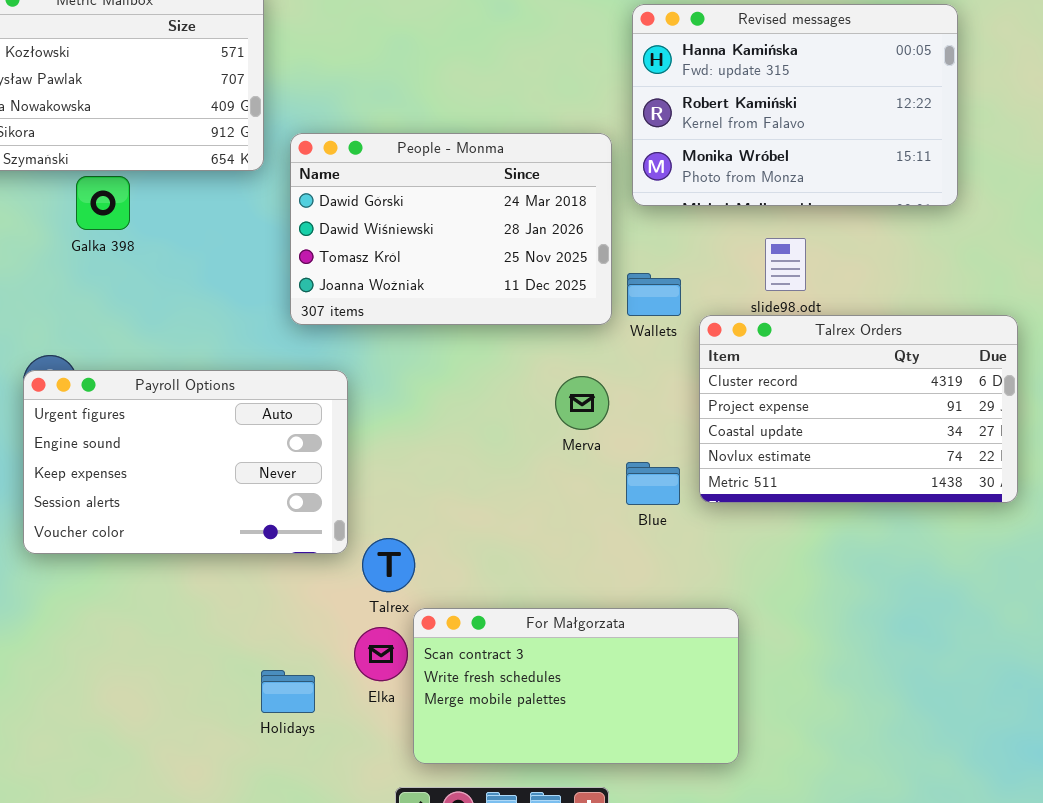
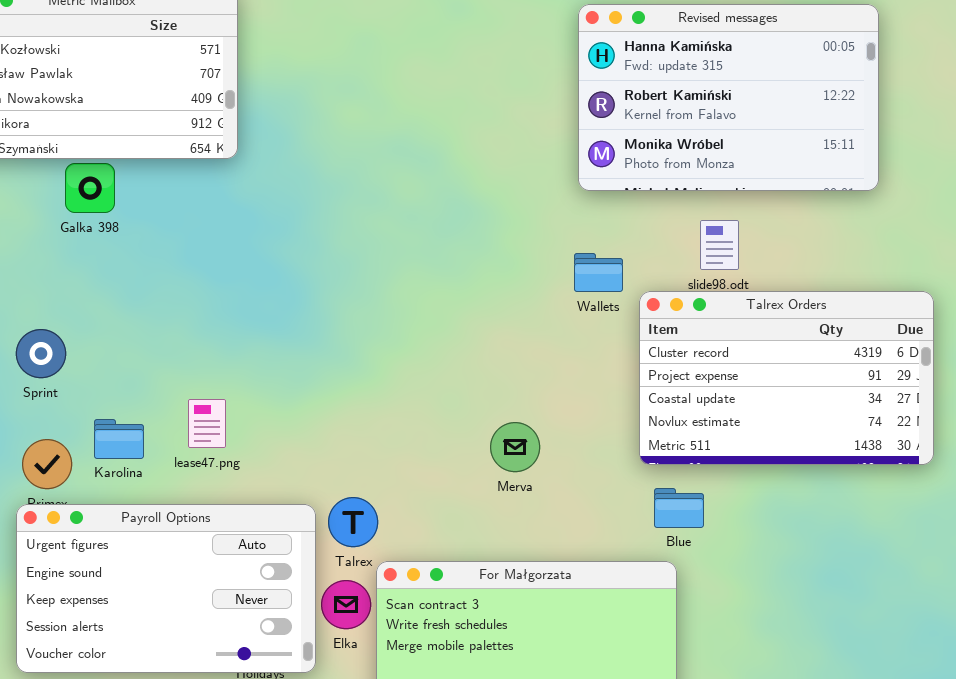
People - Monma: [290,133,612,325] -> none, closed
Payroll Options: [23,370,348,554] -> [16,504,316,673], moved
Merva: [555,376,609,430] -> [490,422,540,472], moved
Blue: [626,462,680,505] -> [654,488,704,528], moved

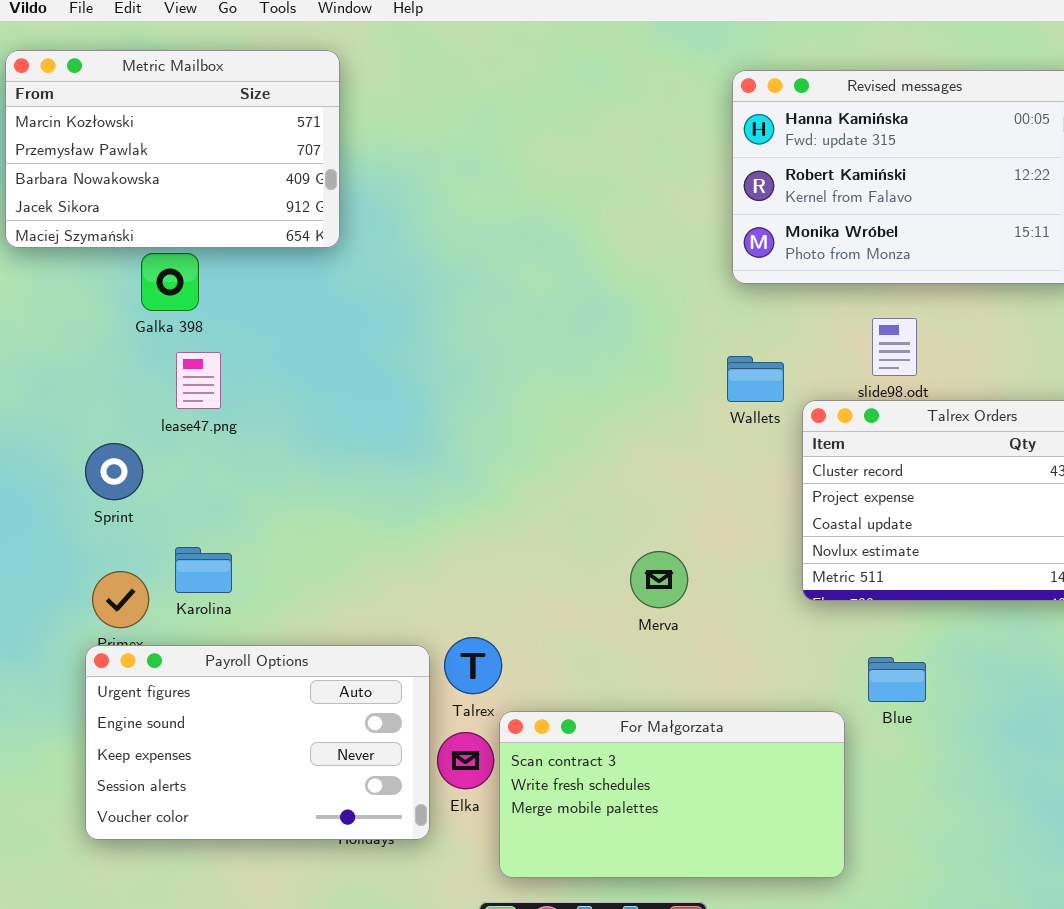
lease47.png: [188,399,226,448] -> [176,352,221,409], moved
Blue: [654,488,704,528] -> [868,657,926,702], moved

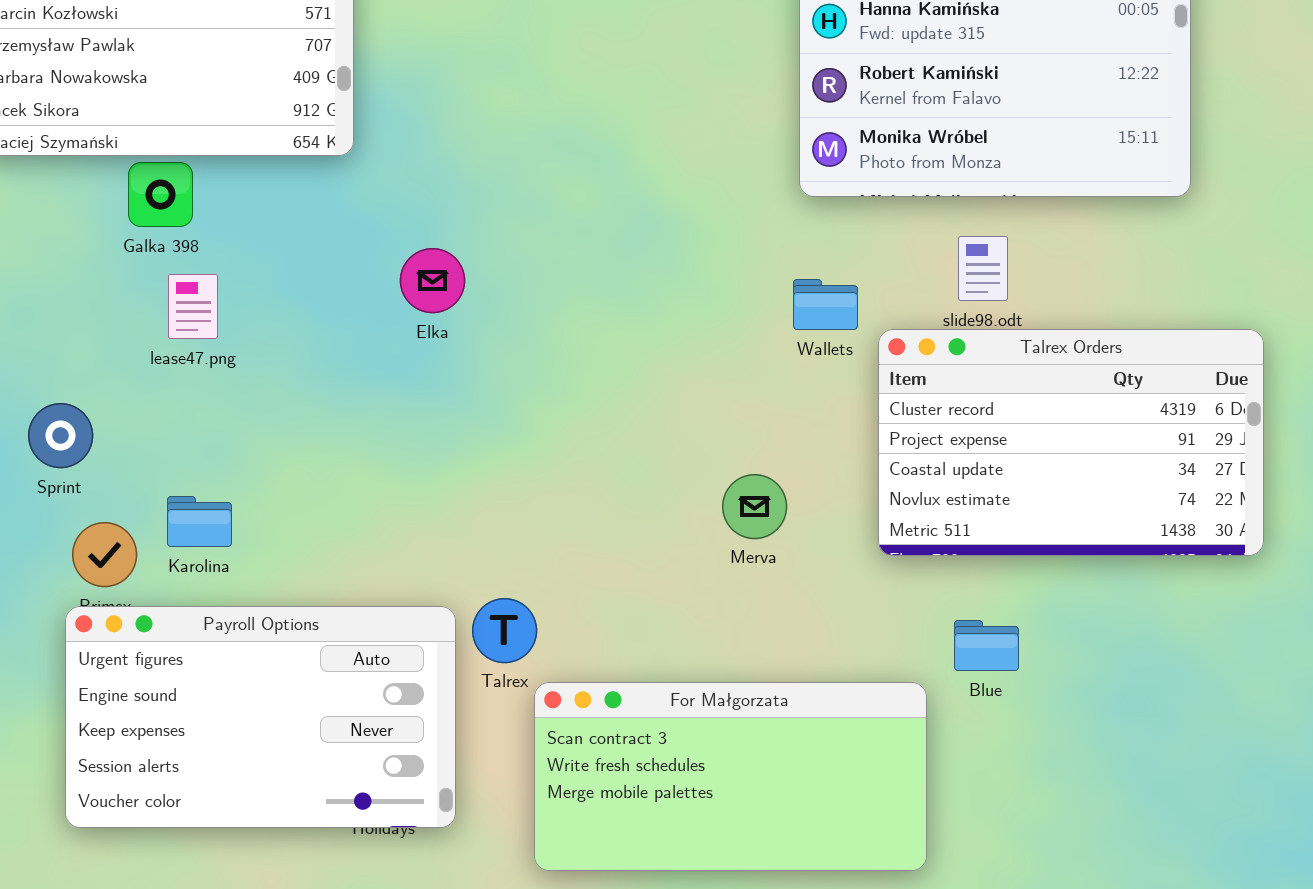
Sprint: [85,443,143,500] -> [28,403,93,468], moved
Merva: [630,551,688,608] -> [722,474,787,539], moved
Elka: [437,732,494,789] -> [400,248,465,313], moved

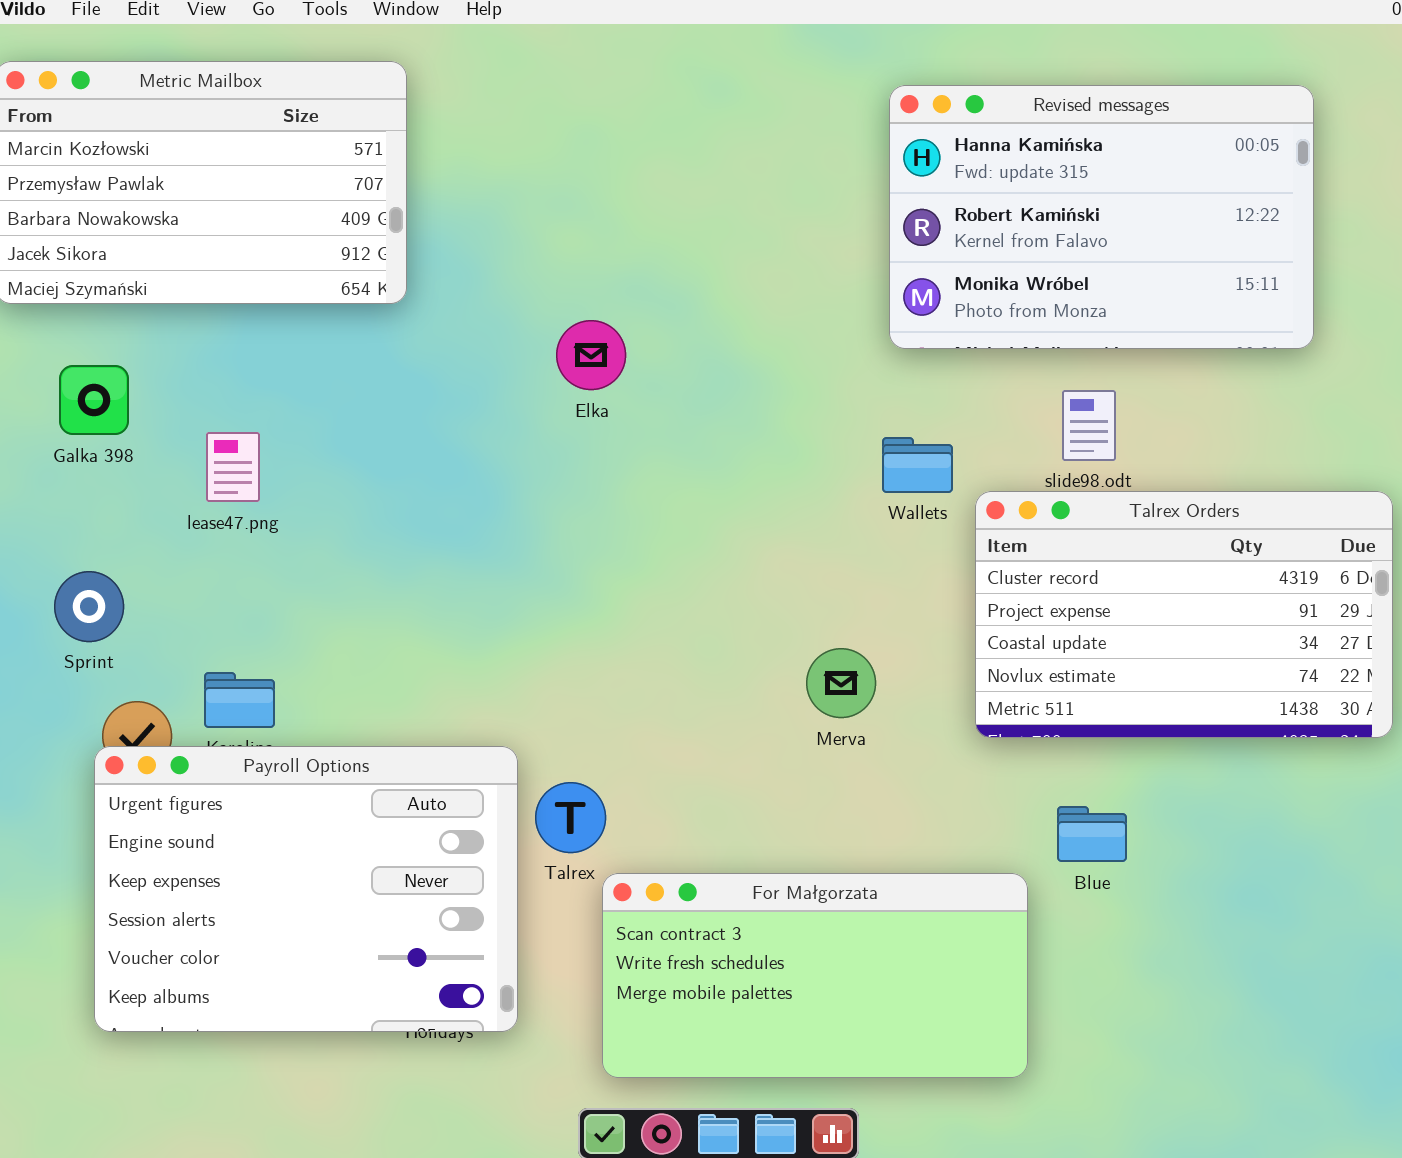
Galka 398: [128,162,193,227] -> [59,365,129,435], moved
Elka: [400,248,465,313] -> [556,320,626,390], moved
Payroll Options: [65,606,456,828] -> [94,746,518,1032], resized

